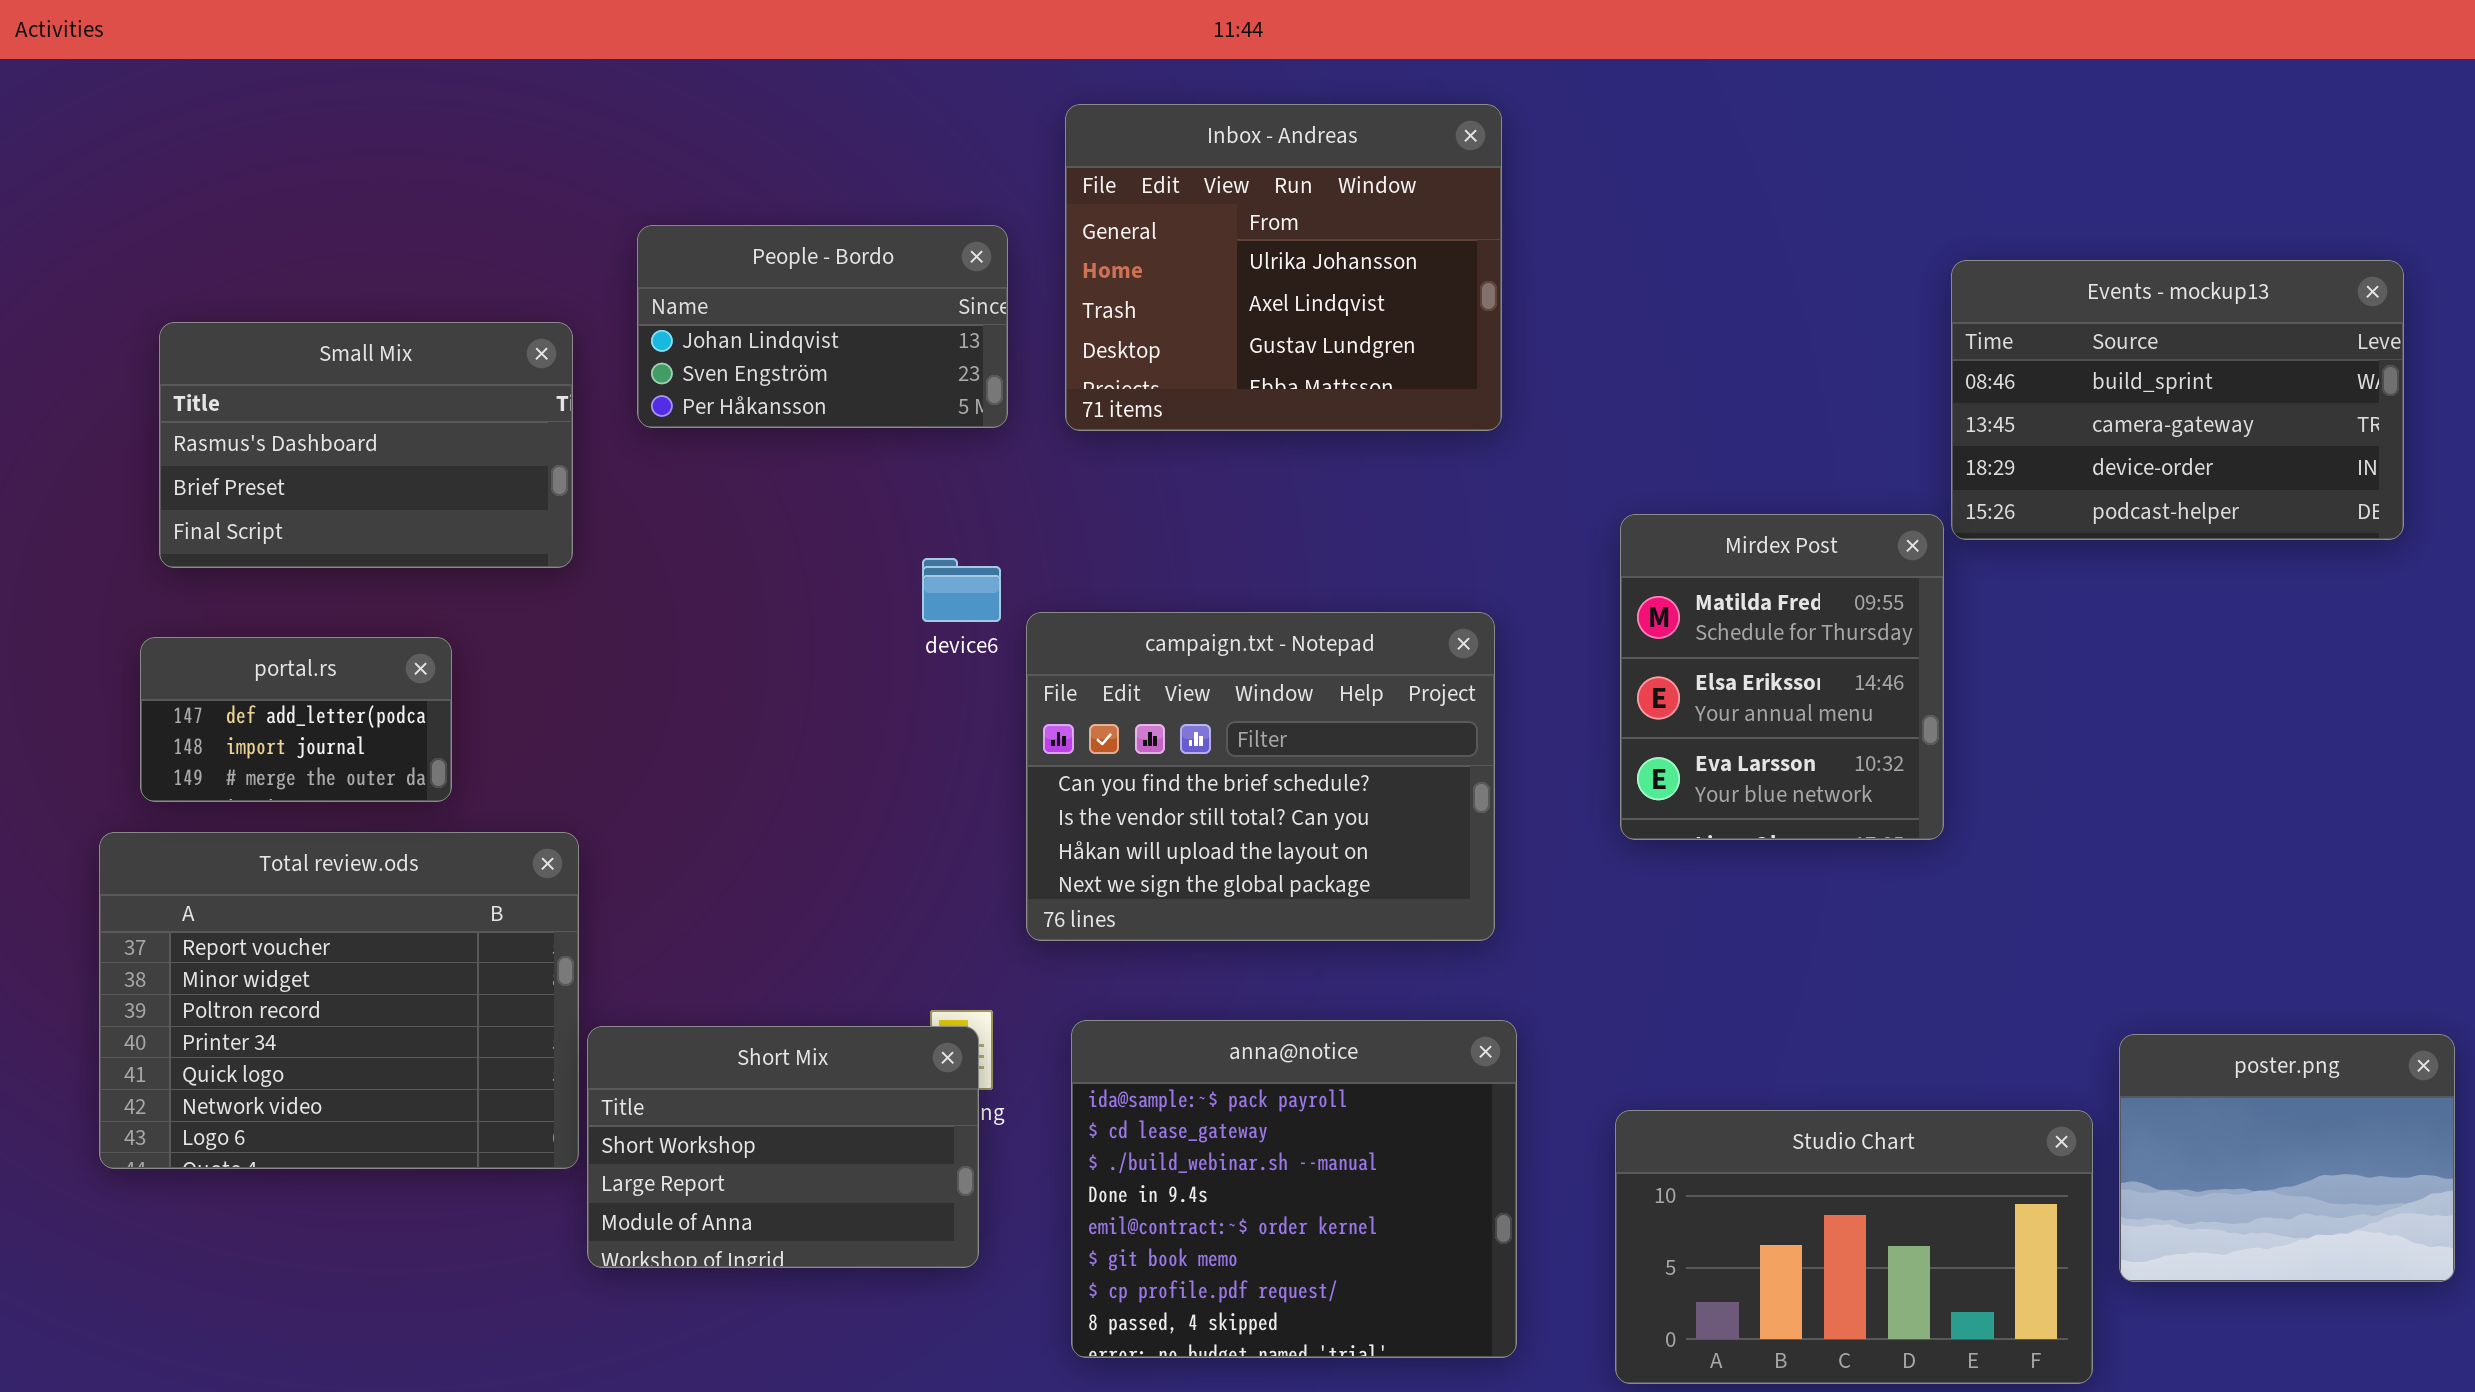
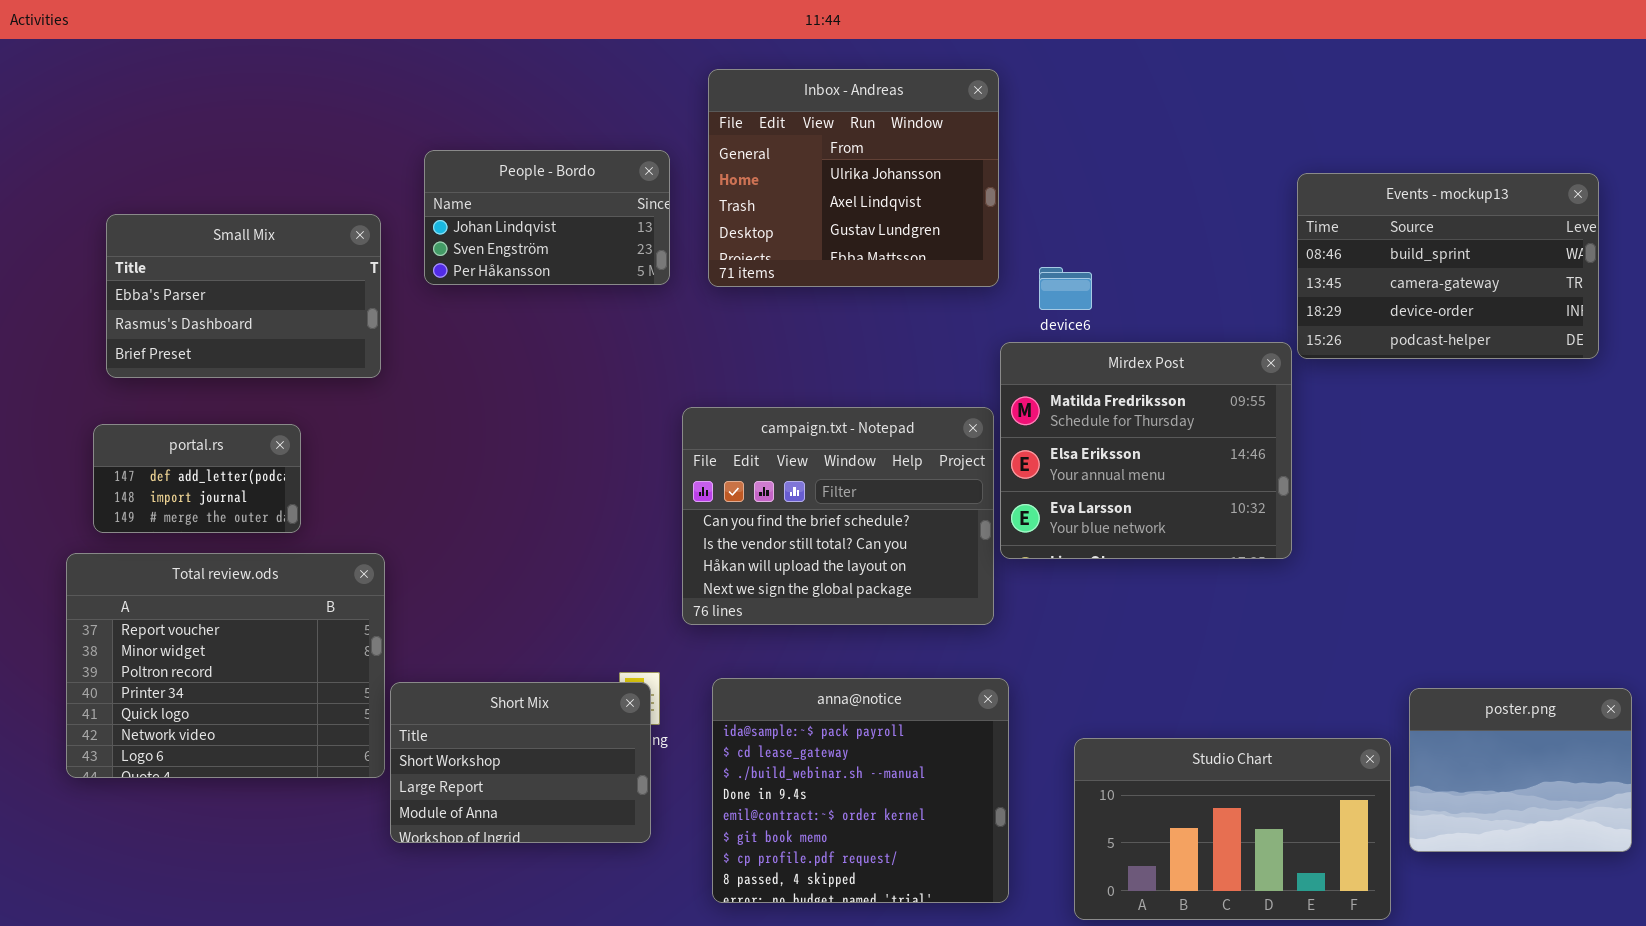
Small Mix: [159,322,573,568] -> [106,214,381,378], scrolled up 1 row
Mirdex Post: [1620,514,1944,840] -> [1000,342,1292,559], resized
device6: [922,558,1001,622] -> [1039,267,1092,310], moved

